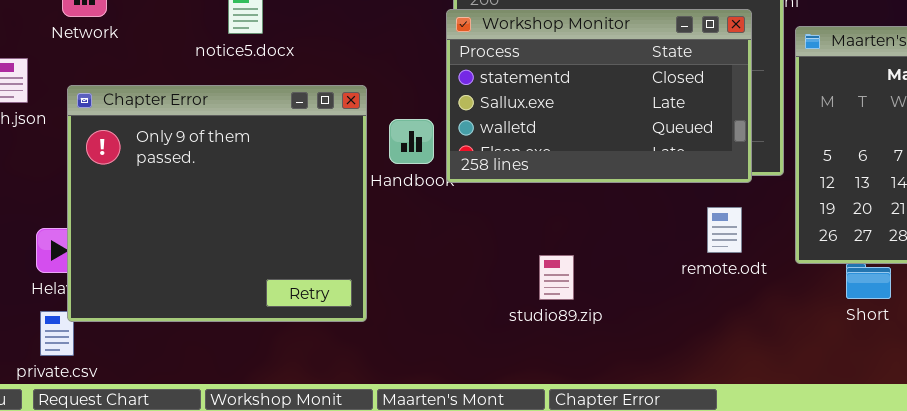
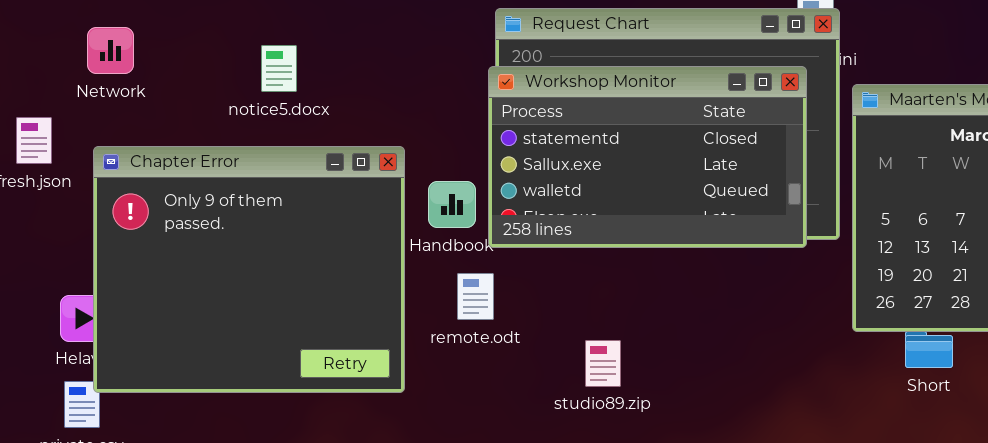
remote.odt: [707,207,742,253] -> [457,273,494,320], moved
studio89.zip: [539,255,574,300] -> [585,340,621,387], moved

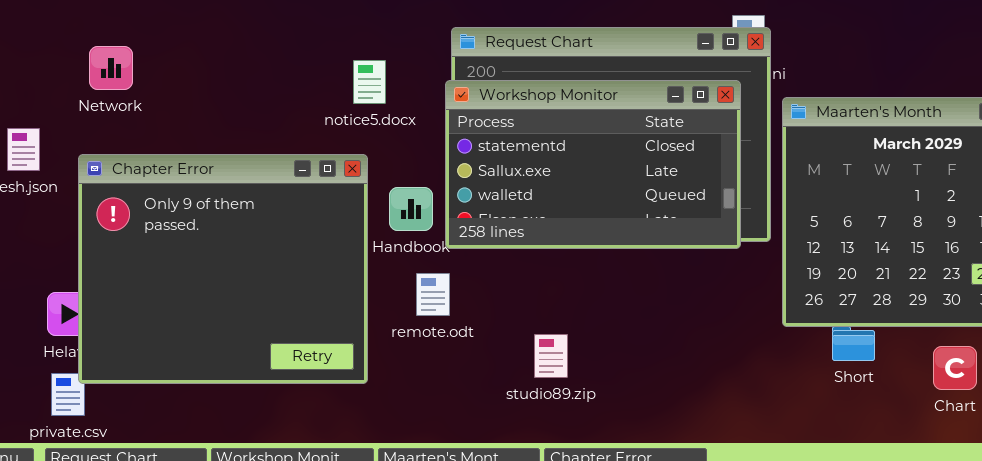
Network: [87,27,134,74] -> [89,46,133,90], moved
notice5.docx: [261,45,297,92] -> [353,60,386,104], moved

